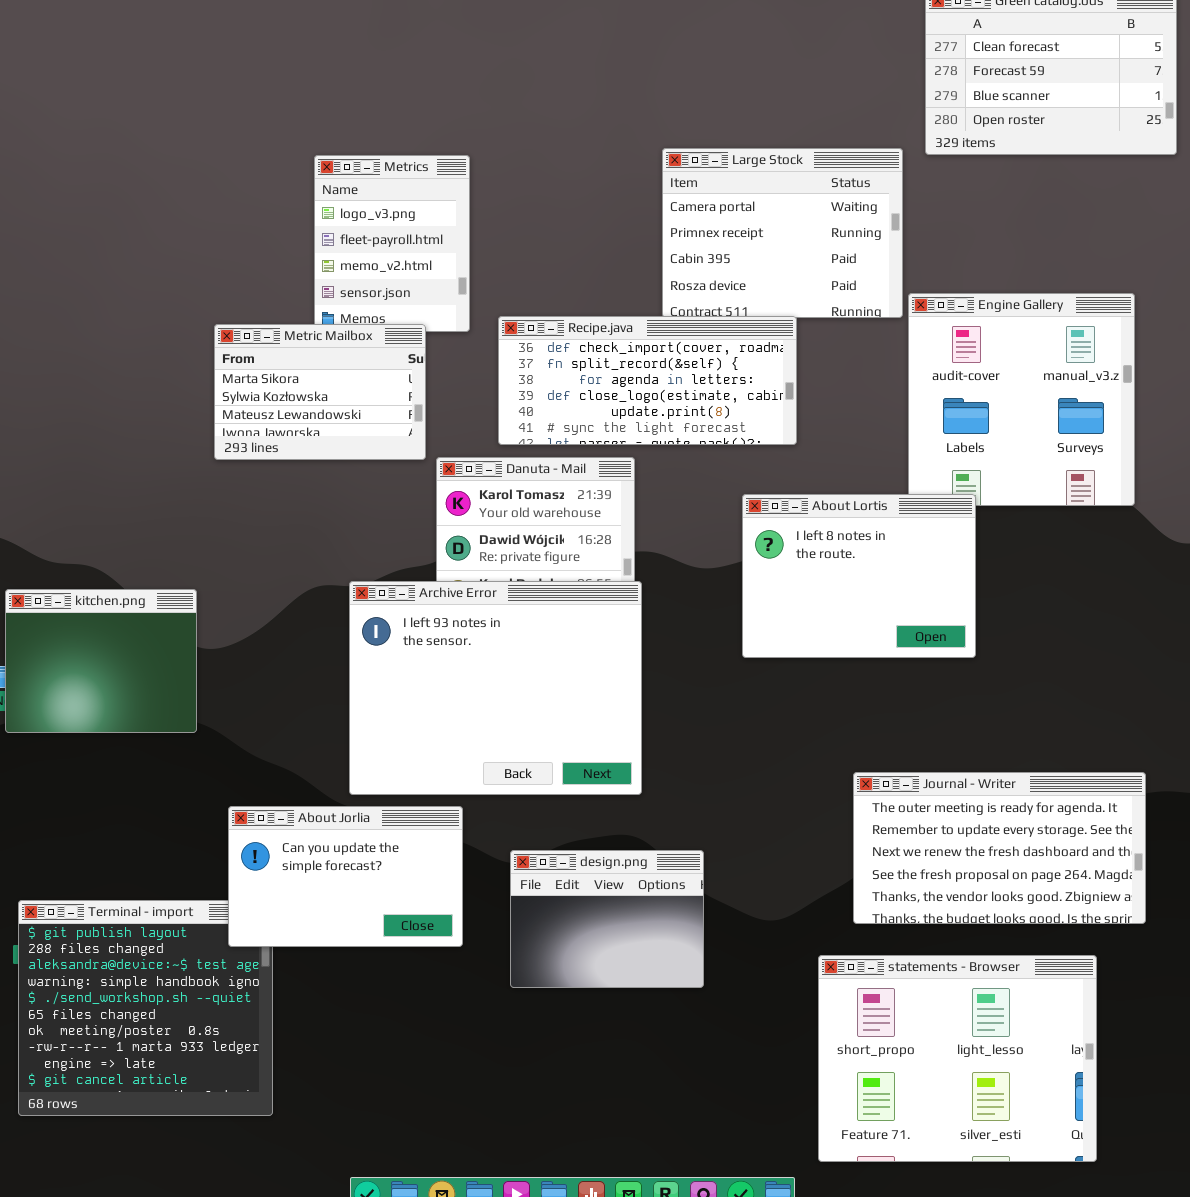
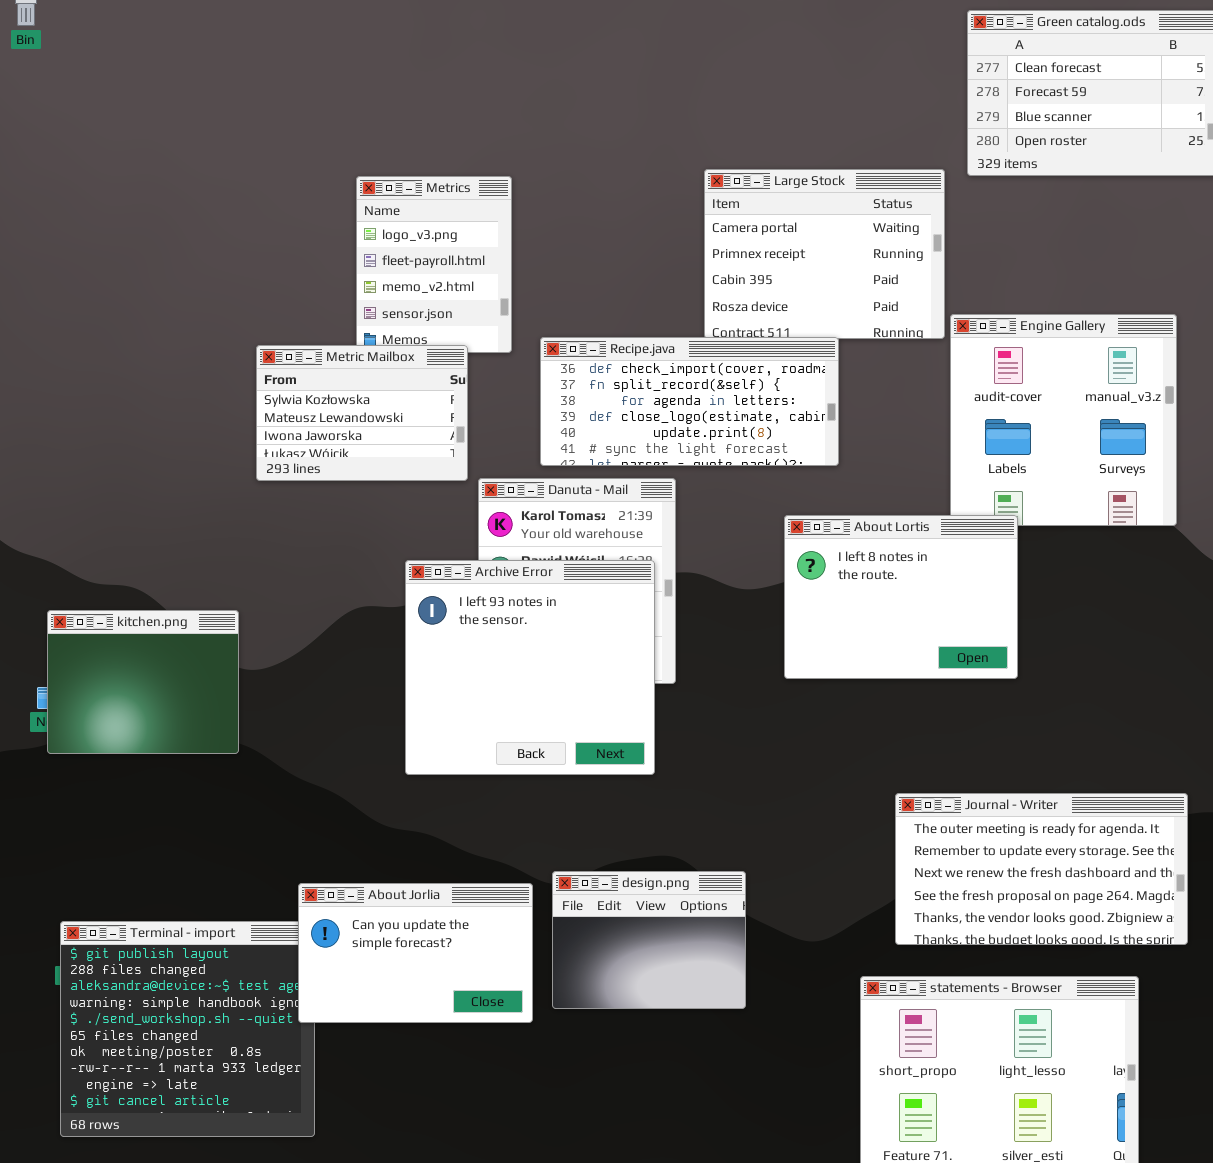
Metric Mailbox: [214,324,426,460] -> [256,345,468,481], scrolled down 1 row
Archive Error: [349,581,642,795] -> [405,560,655,775], moved, resized
About Jorlia: [228,806,463,947] -> [298,883,533,1023], moved

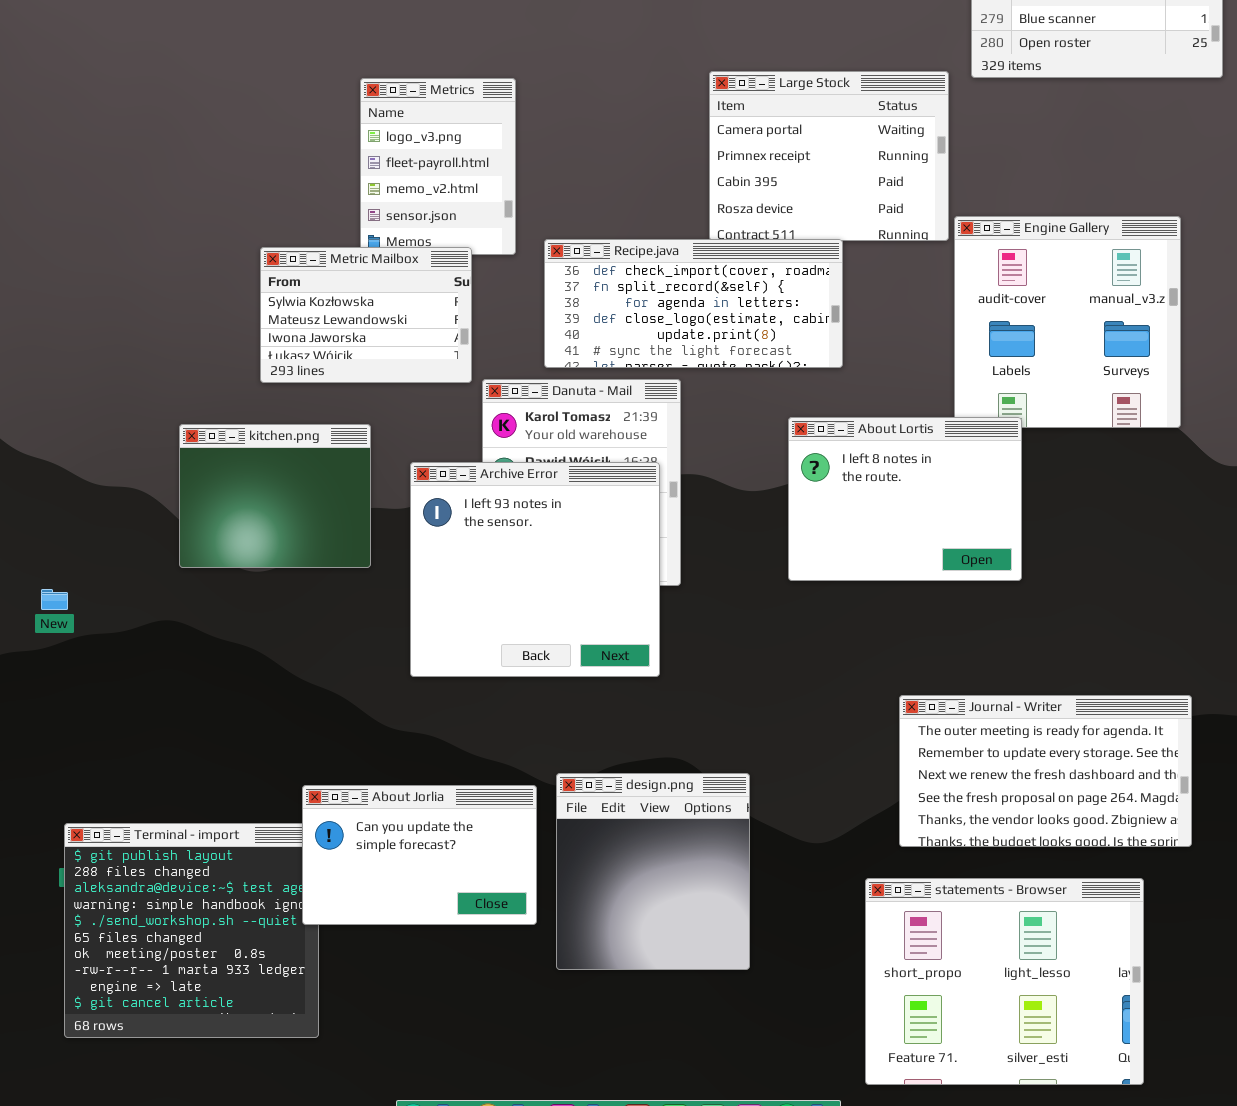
kitchen.png: [47,610,239,754] -> [179,424,371,568], moved
design.png: [552,871,746,1009] -> [556,773,750,970], resized

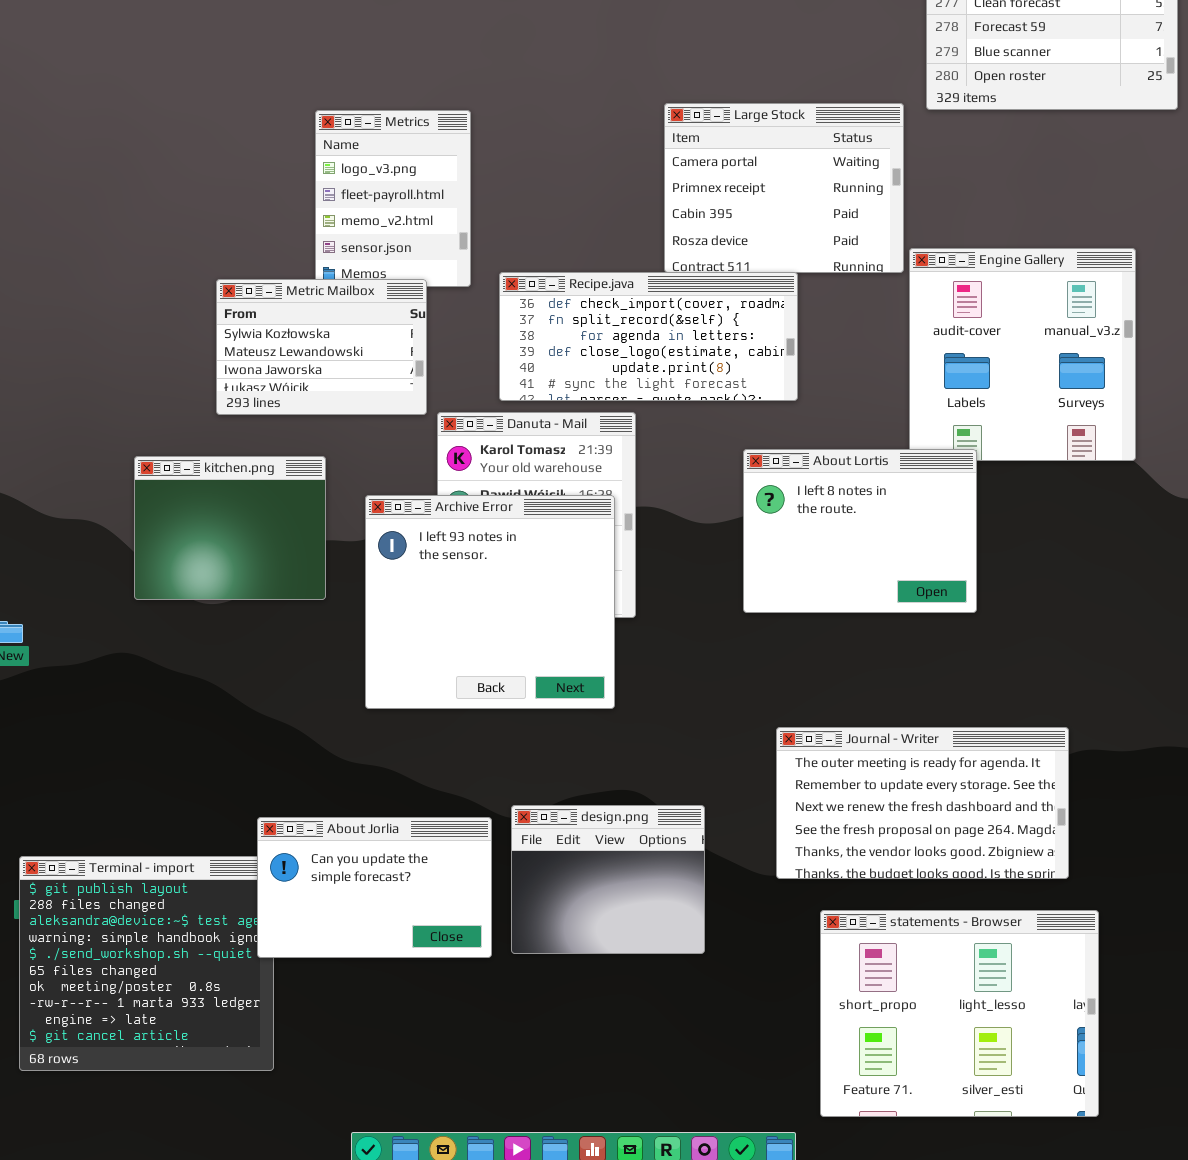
Journal - Writer: [899,695,1192,847] -> [776,727,1069,879], moved
design.png: [556,773,750,970] -> [511,805,705,954], resized

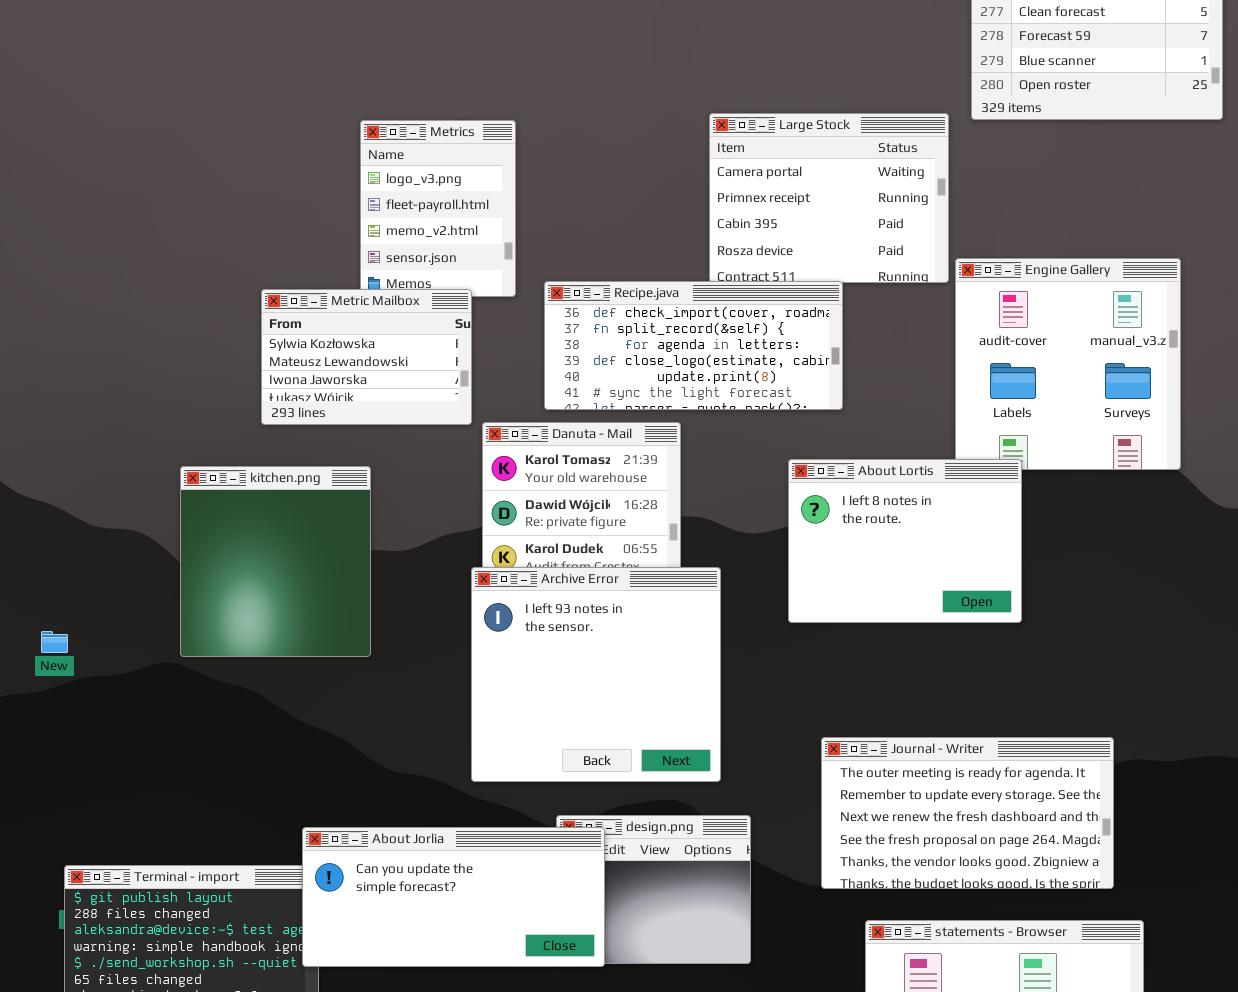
kitchen.png: [134,456,326,600] -> [180,466,371,657], resized
Archive Error: [365,495,615,709] -> [471,567,721,782], moved
About Jorlia: [257,817,492,958] -> [302,827,605,967], resized

